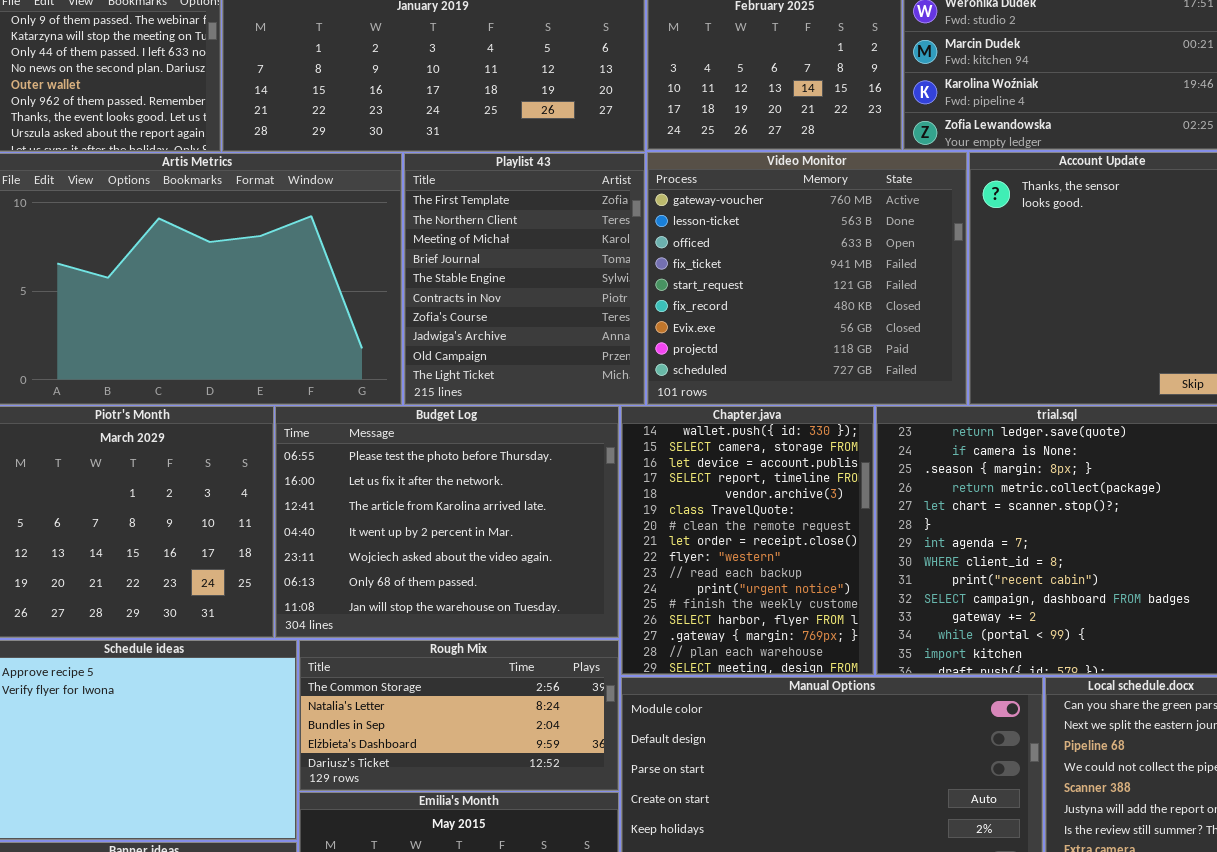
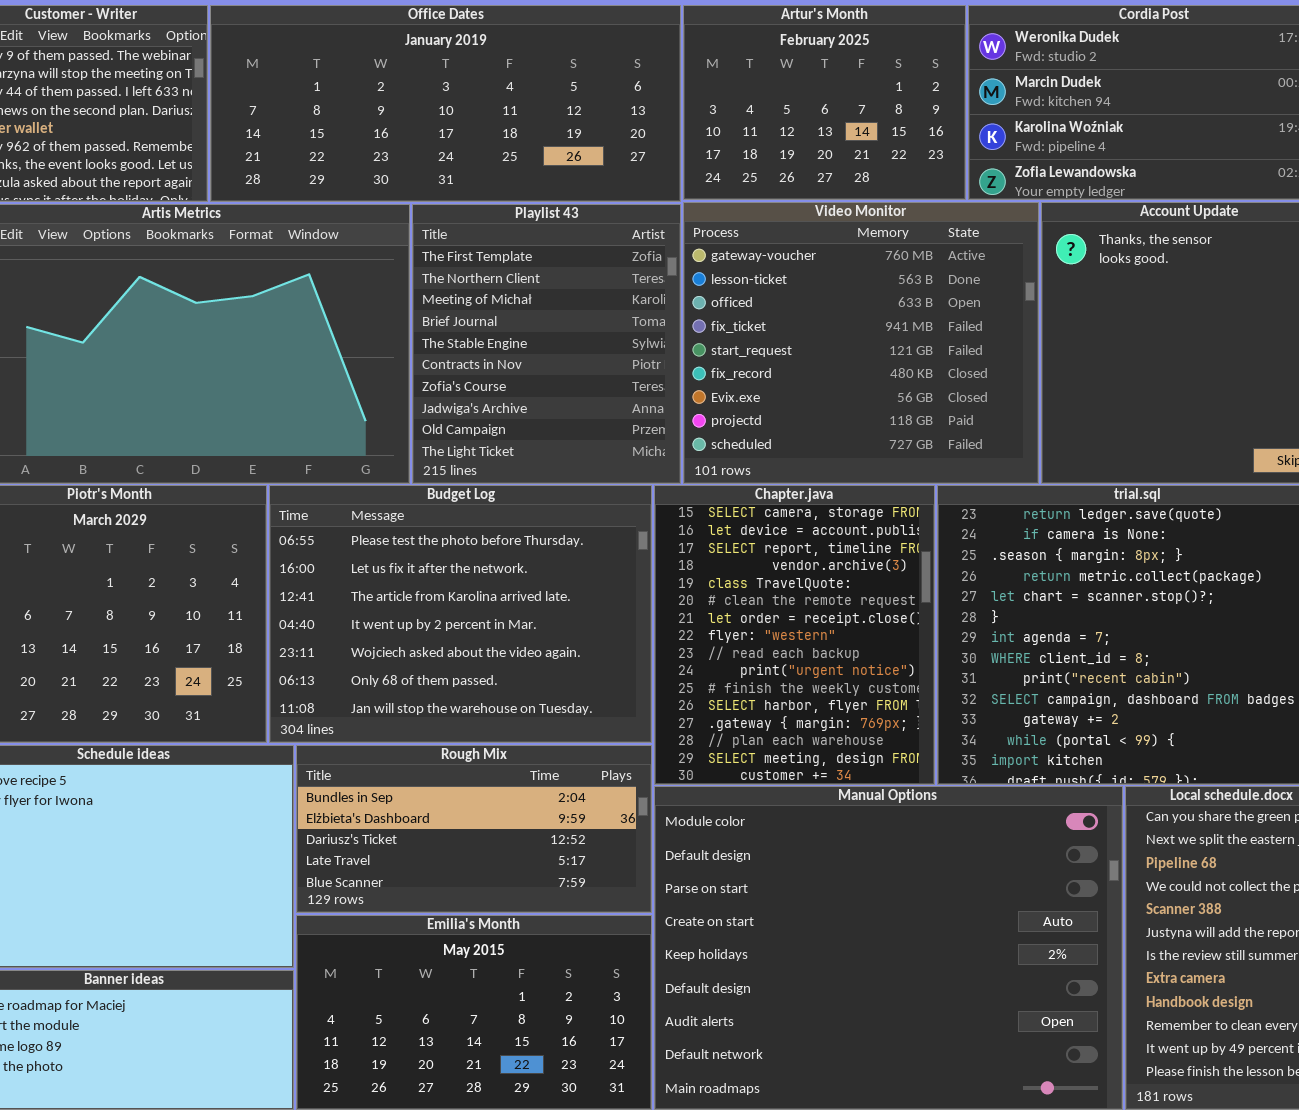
Chapter.java: [621,406,874,675] -> [654,485,935,785], scrolled down 1 row
Rough Mix: [299,640,619,791] -> [296,745,652,913], scrolled down 2 rows

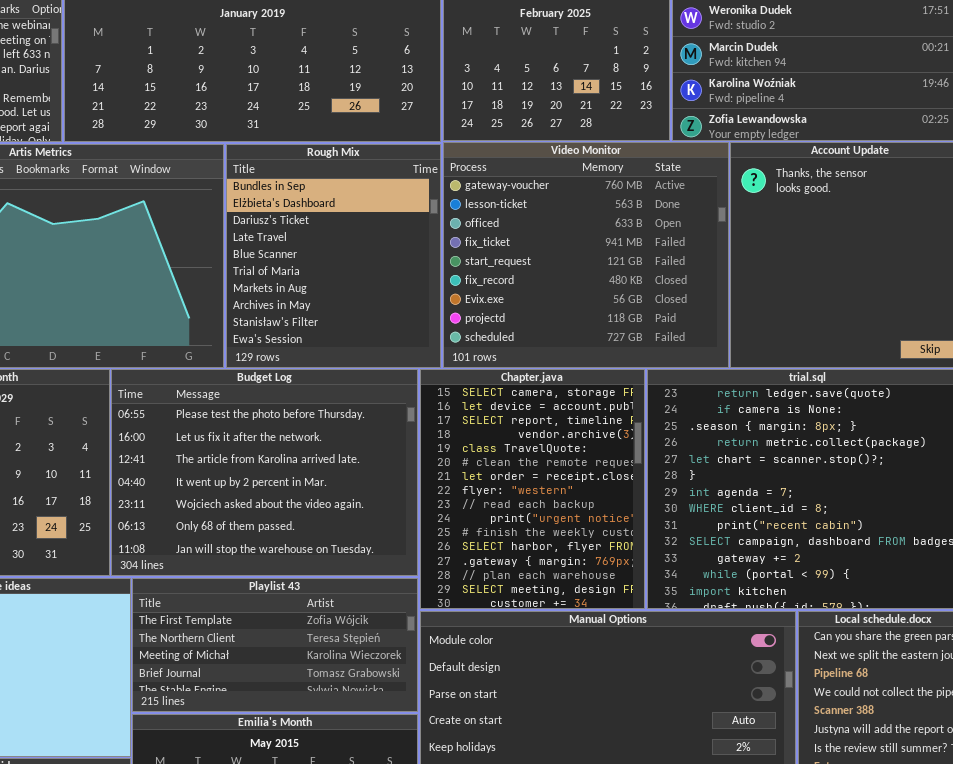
Playlist 43: [412,204,681,484] -> [132,578,418,712], moved, resized
Rough Mix: [296,745,652,913] -> [226,144,441,368], moved, resized

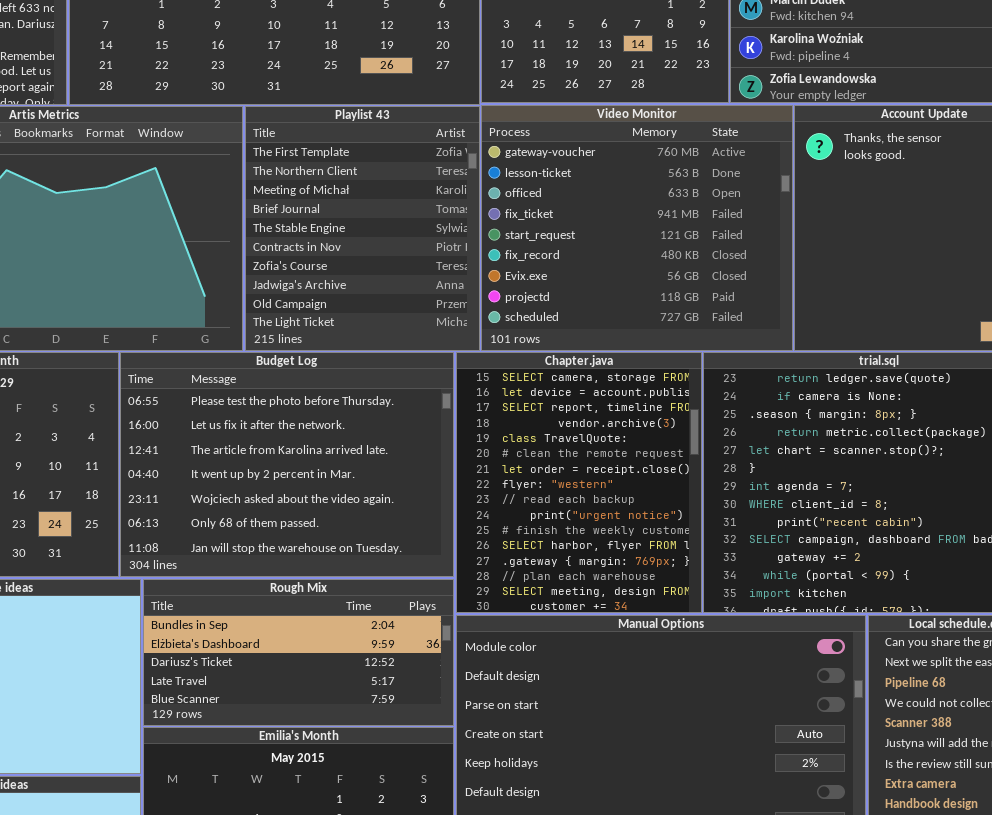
Rough Mix: [226,144,441,368] -> [143,579,454,726], moved, resized
Playlist 43: [132,578,418,712] -> [245,106,480,351], moved, resized

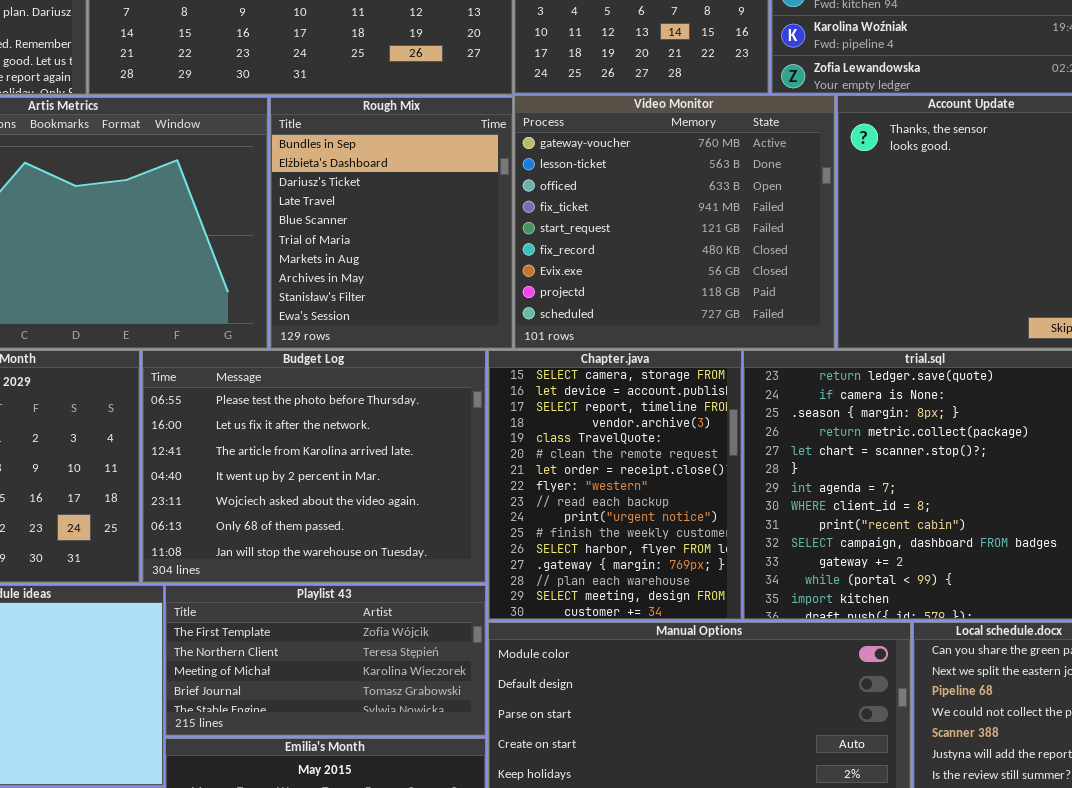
Playlist 43: [245,106,480,351] -> [165,585,486,736], moved, resized
Rough Mix: [143,579,454,726] -> [270,97,513,349], moved, resized

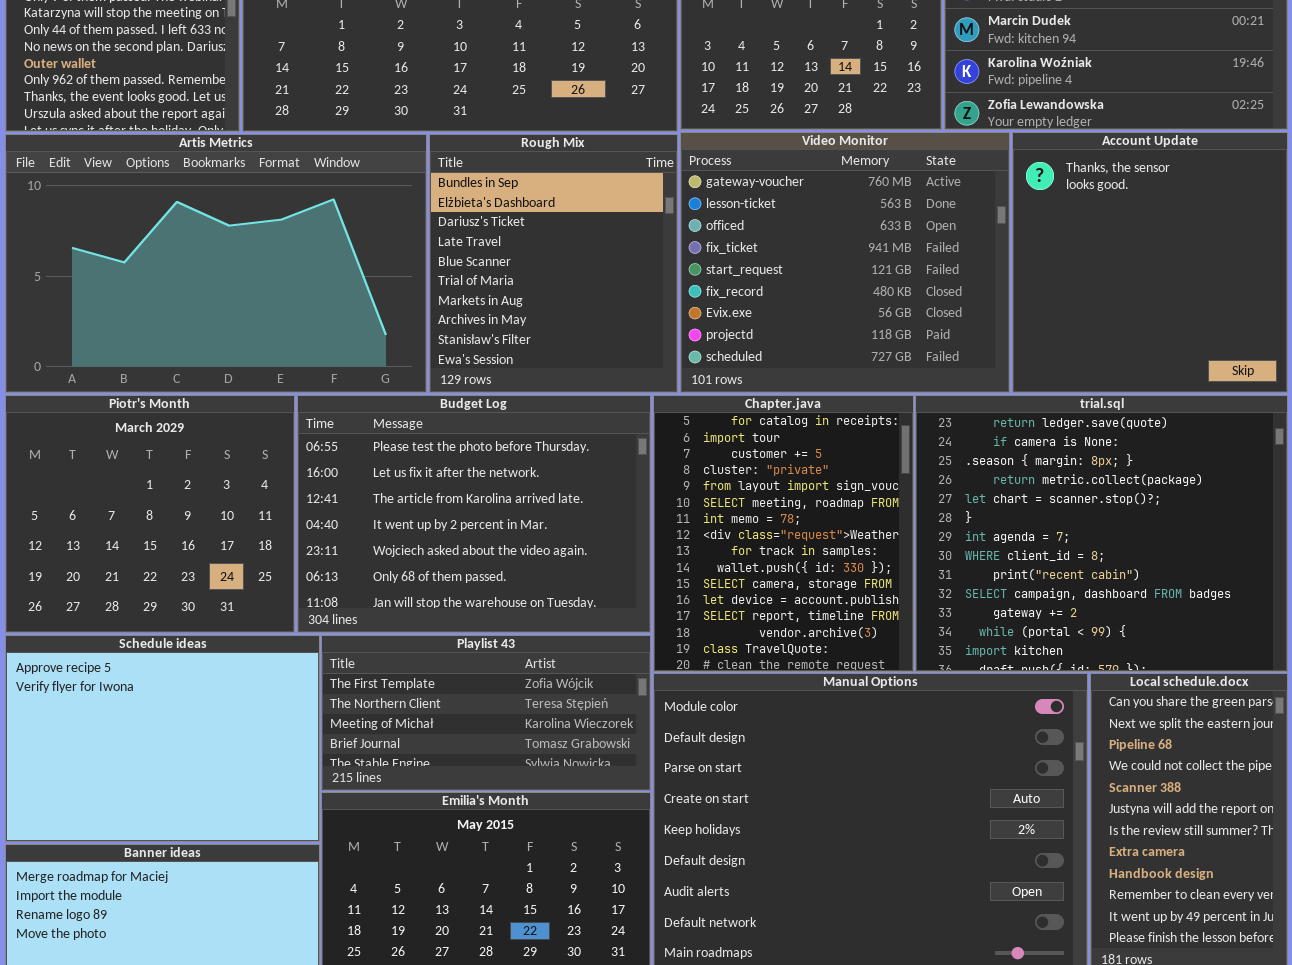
Chapter.java: [488,350,742,620] -> [653,395,914,672], scrolled up 10 rows

